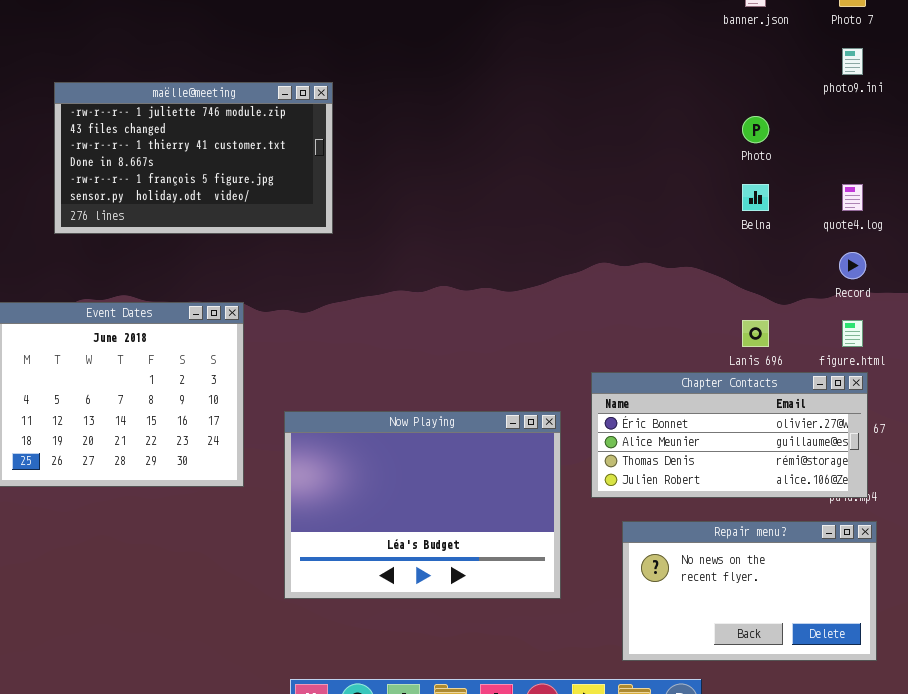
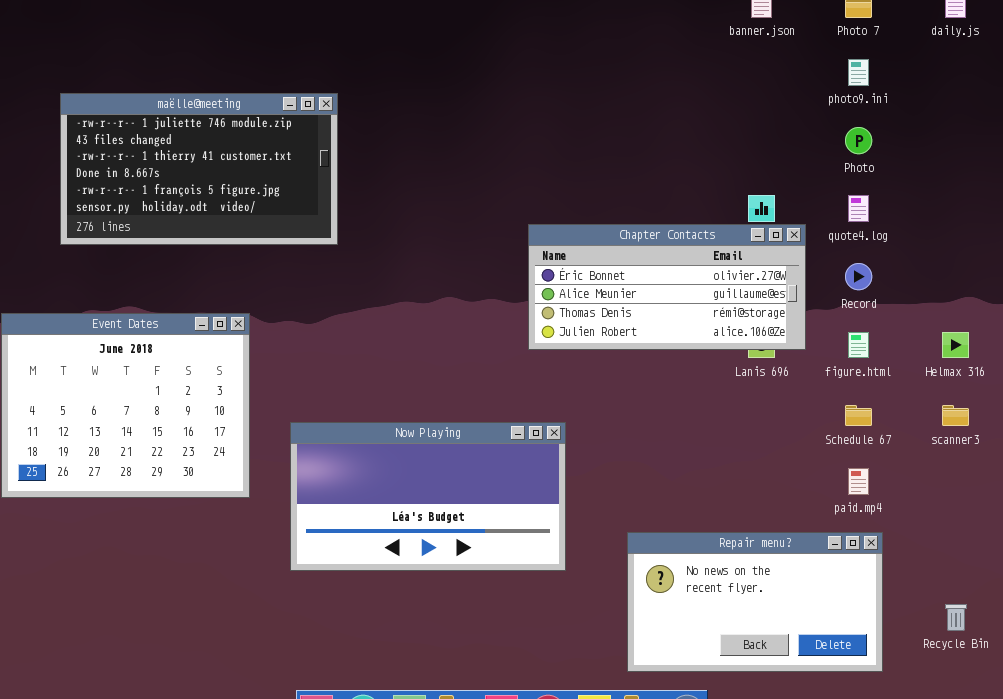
Photo: [742,116,769,143] -> [845,127,872,154], moved
Chapter Contacts: [591,372,868,498] -> [528,224,806,350], moved
Now Playing: [284,411,561,599] -> [290,422,566,571], resized

